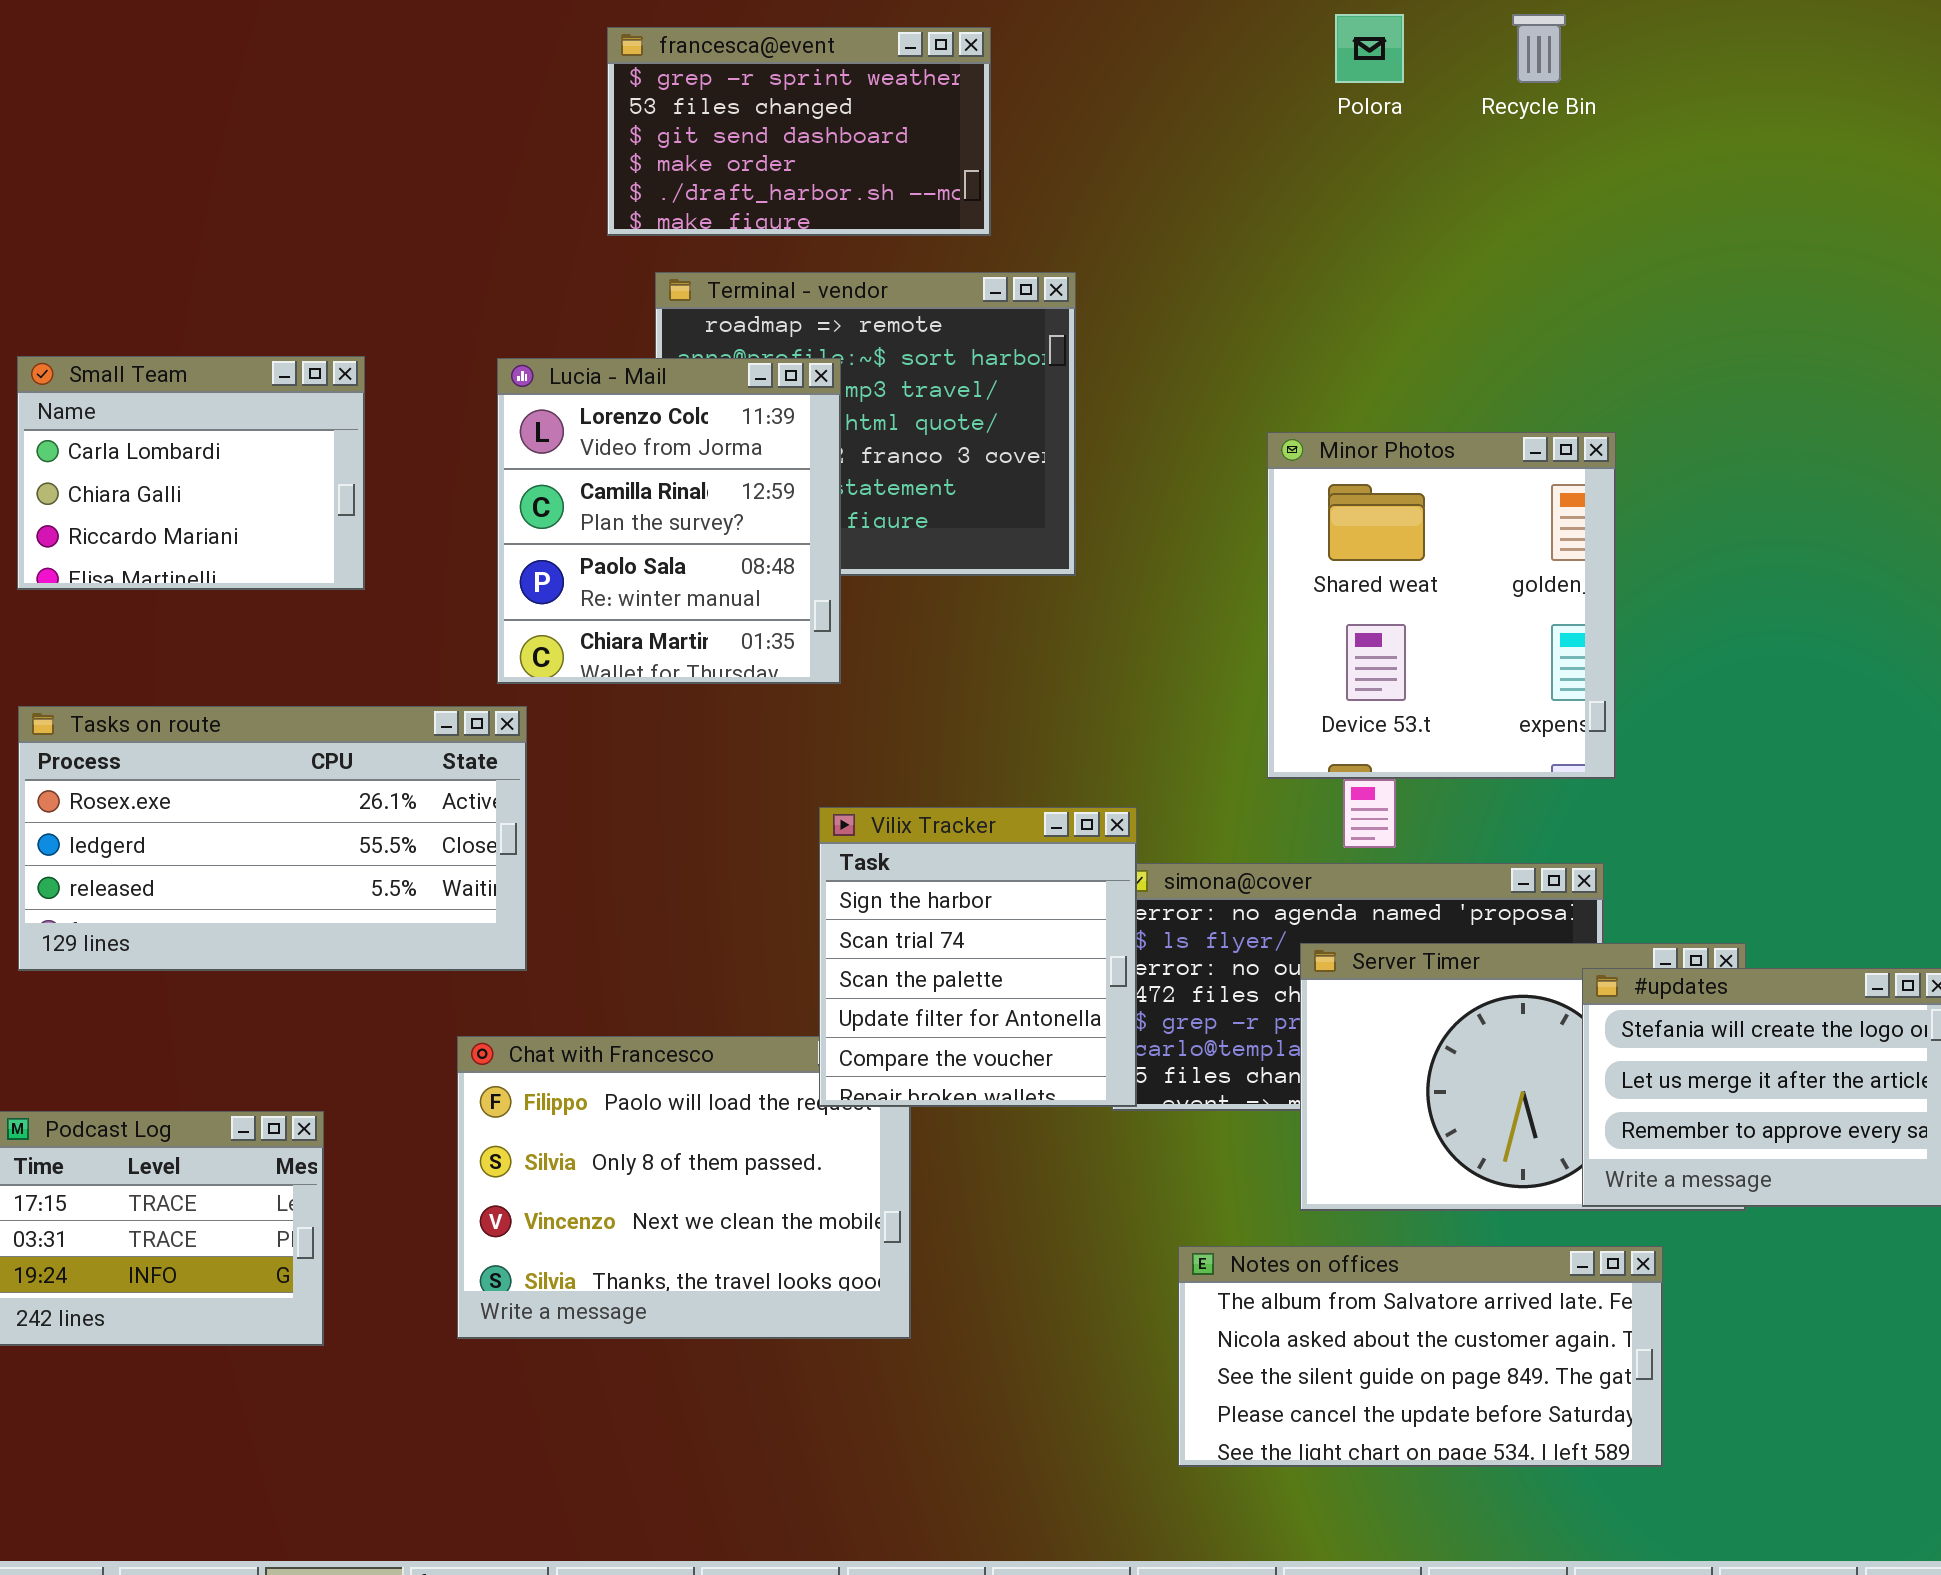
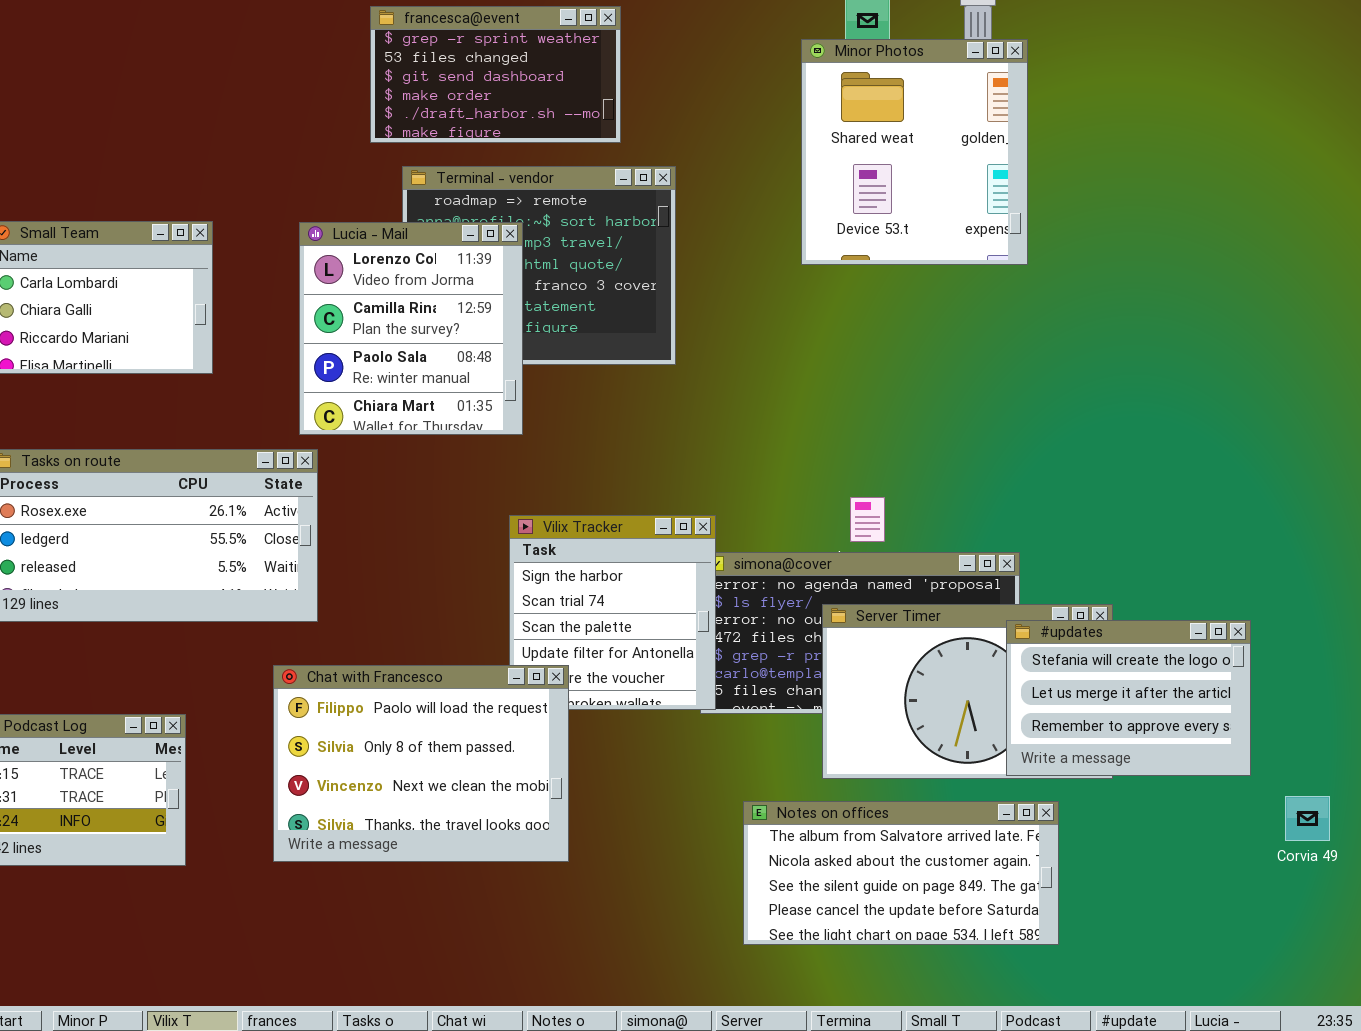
Minor Photos: [1267,432,1616,779] -> [801,39,1028,265], moved
Chat with Francesco: [457,1036,911,1339] -> [273,665,569,862], raised

